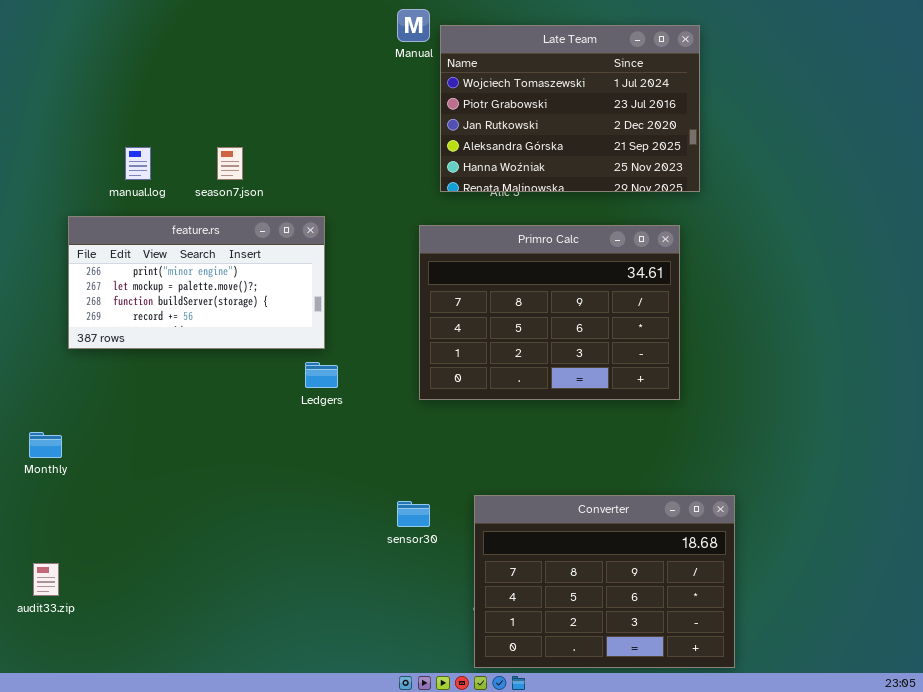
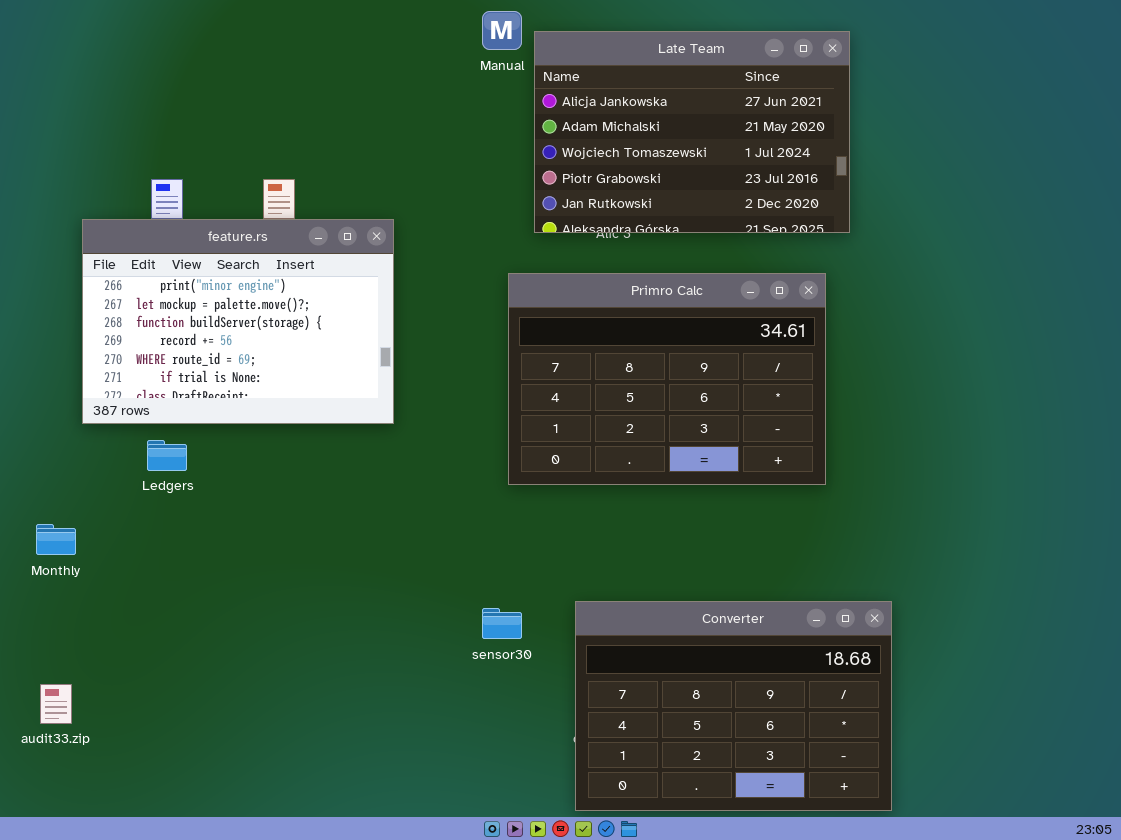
Late Team: [440,25,700,192] -> [534,31,850,233], scrolled up 2 rows
feature.rs: [68,216,325,349] -> [82,219,394,424], resized
Ledgers: [305,362,338,388] -> [147,440,187,471], moved

